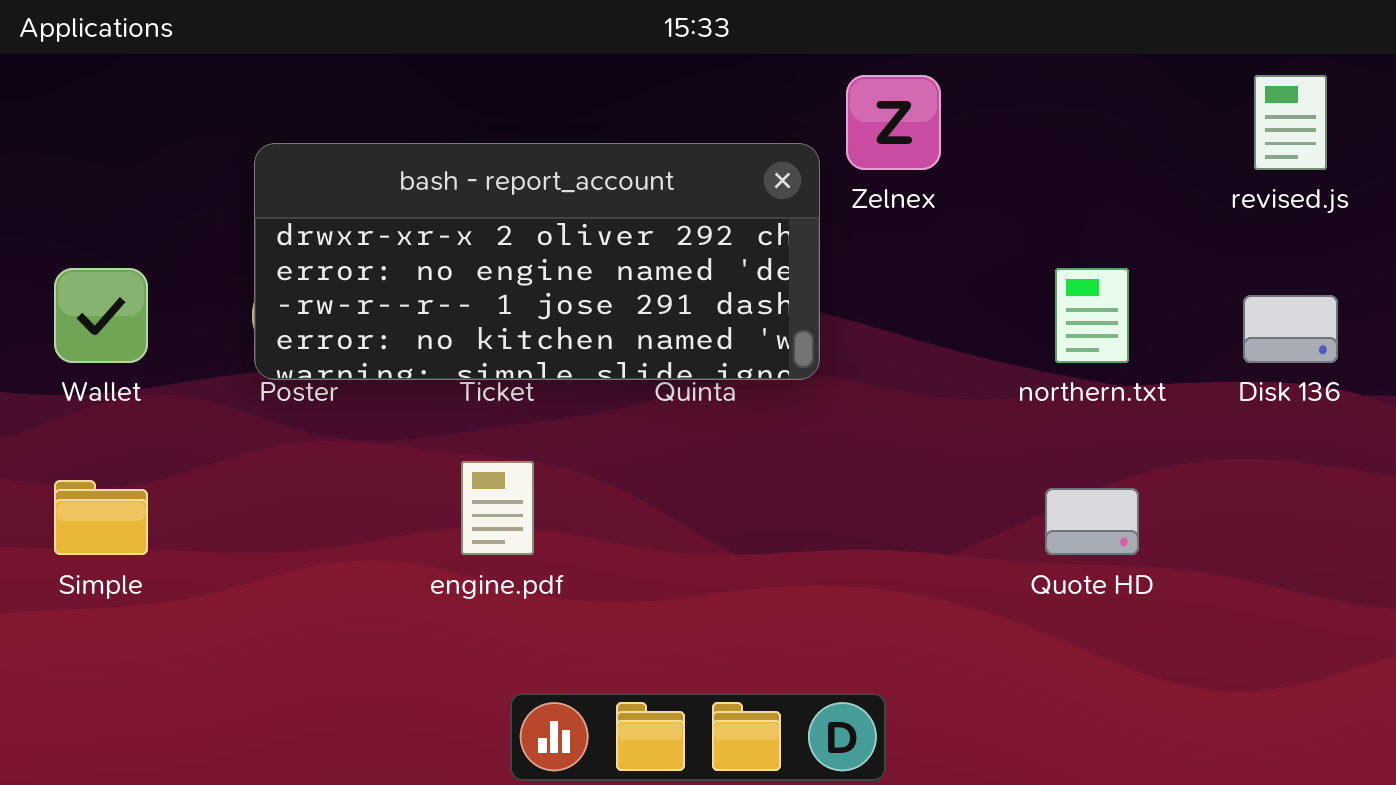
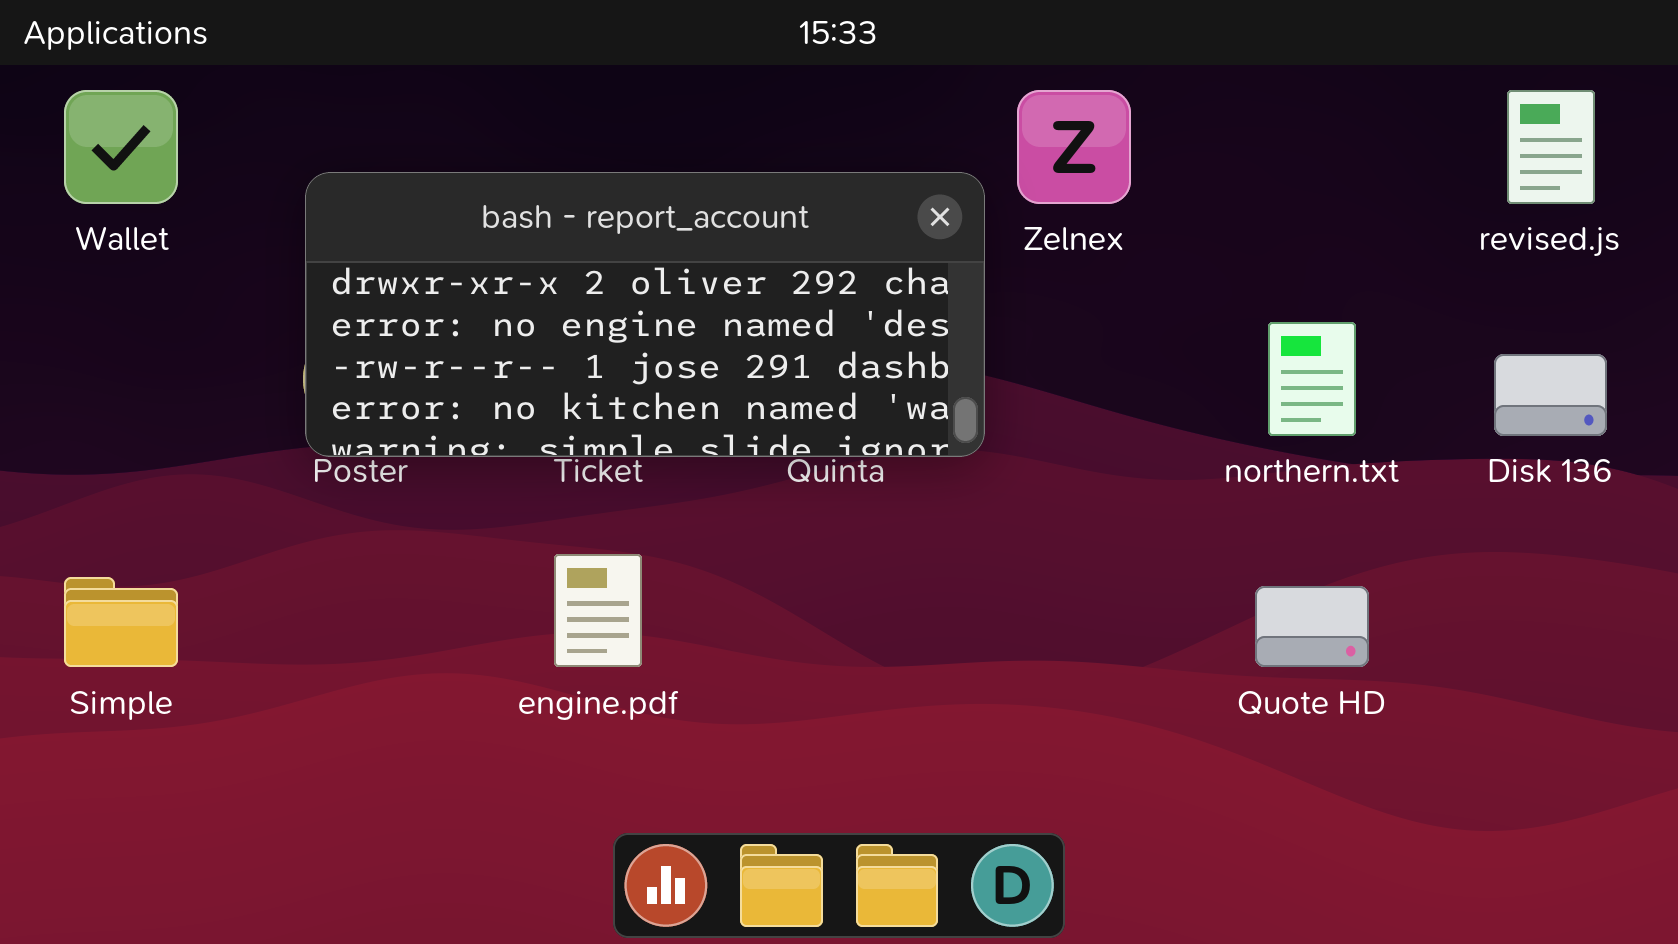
Wallet: [54,268,148,363] -> [64,90,178,204], moved

